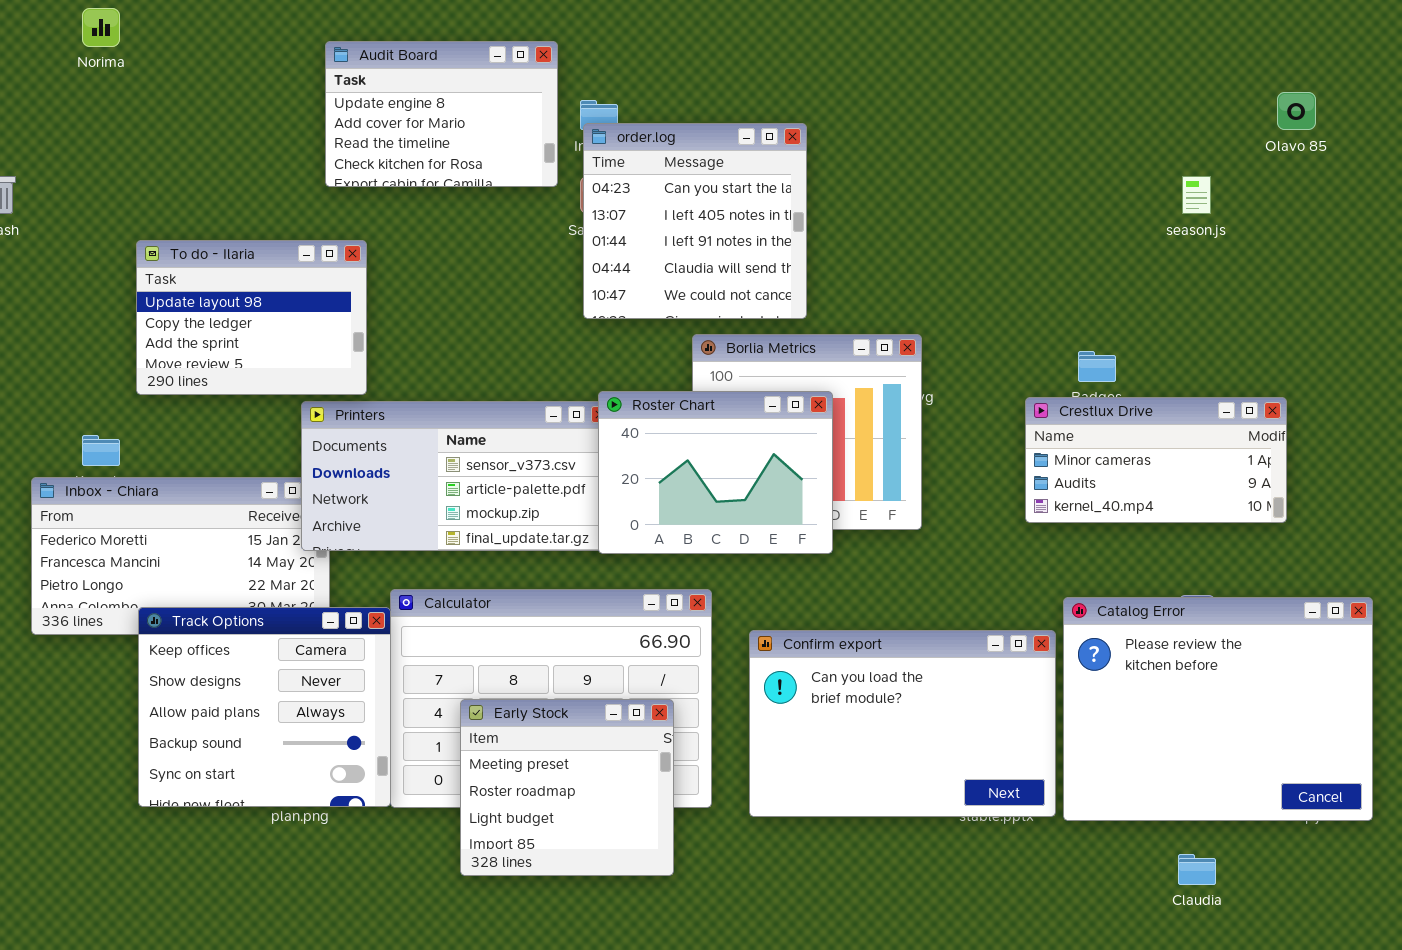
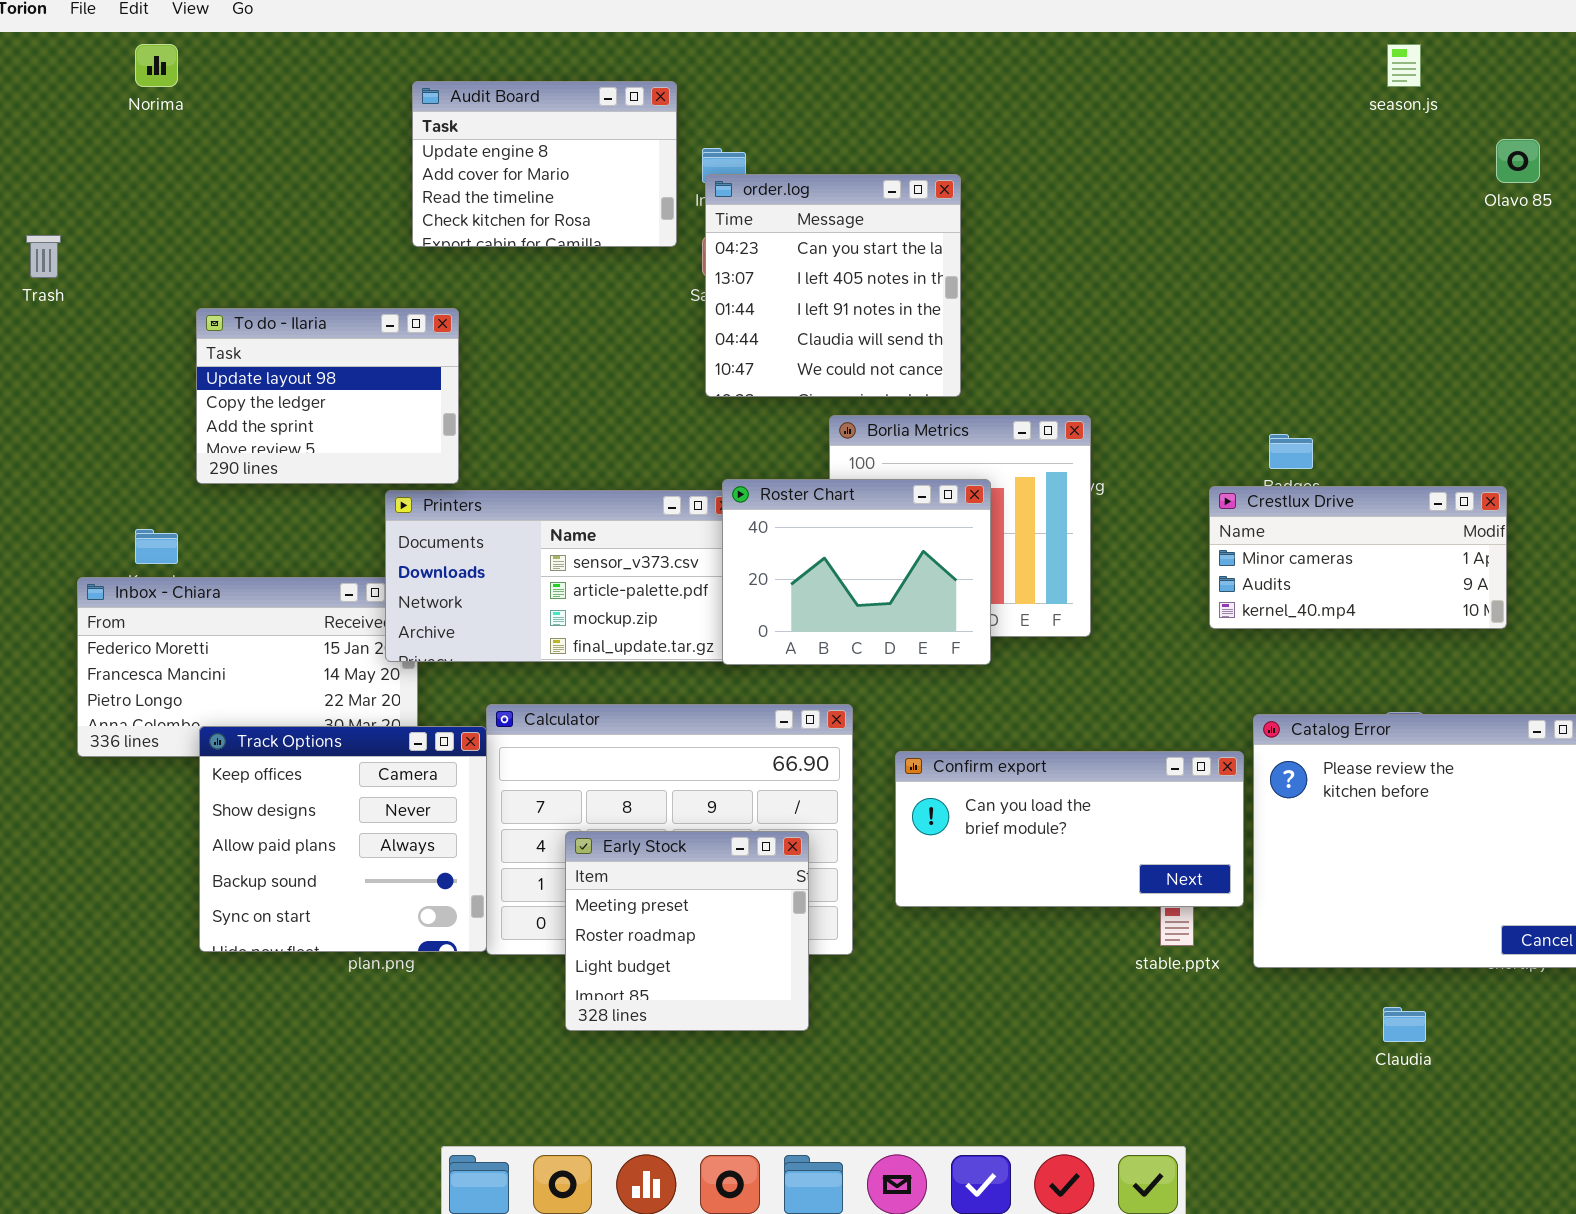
season.js: [1182,176,1211,214] -> [1387,44,1421,87], moved
Confirm export: [749,630,1056,817] -> [895,751,1244,907], resized

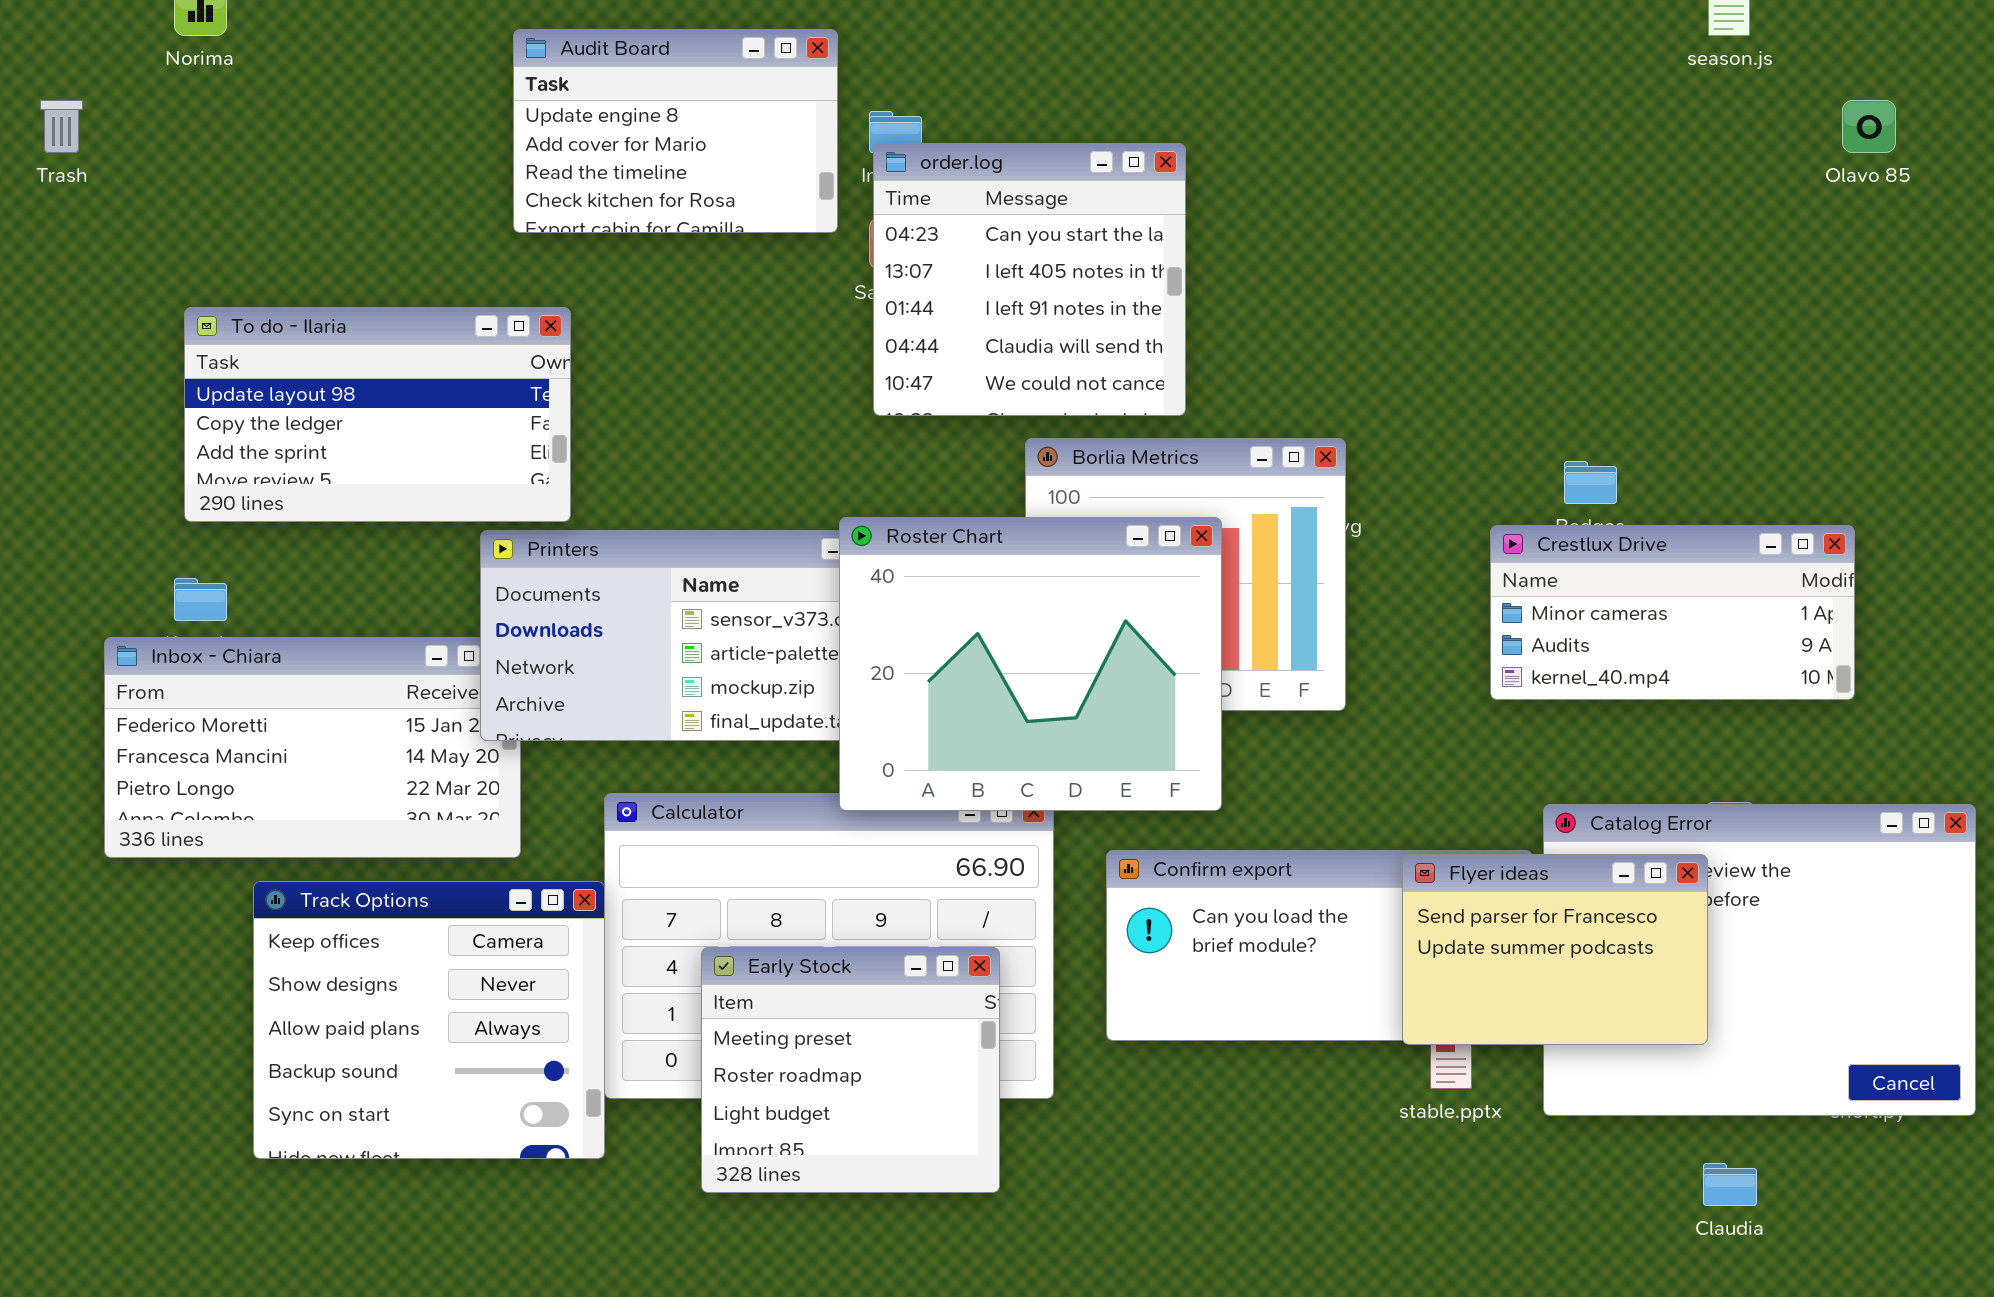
Trash: [26,235,61,278] -> [40,100,83,153], moved
To do - Ilaria: [196,308,459,484] -> [184,307,571,522], resized
Roster Chart: [722,479,991,665] -> [839,517,1222,811], resized
Track Options: [199,726,487,952] -> [253,881,605,1159], moved
Flyer ideas: none -> [1402,854,1708,1045], opened

